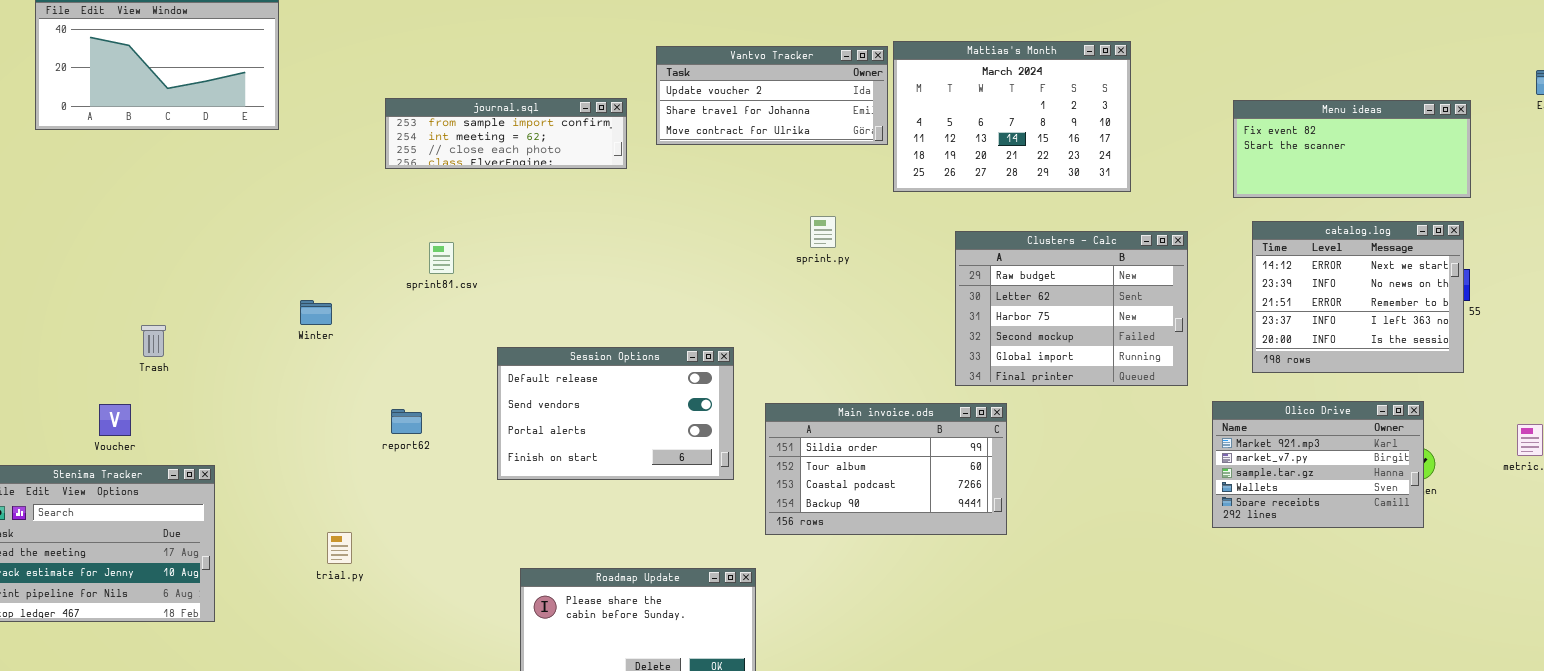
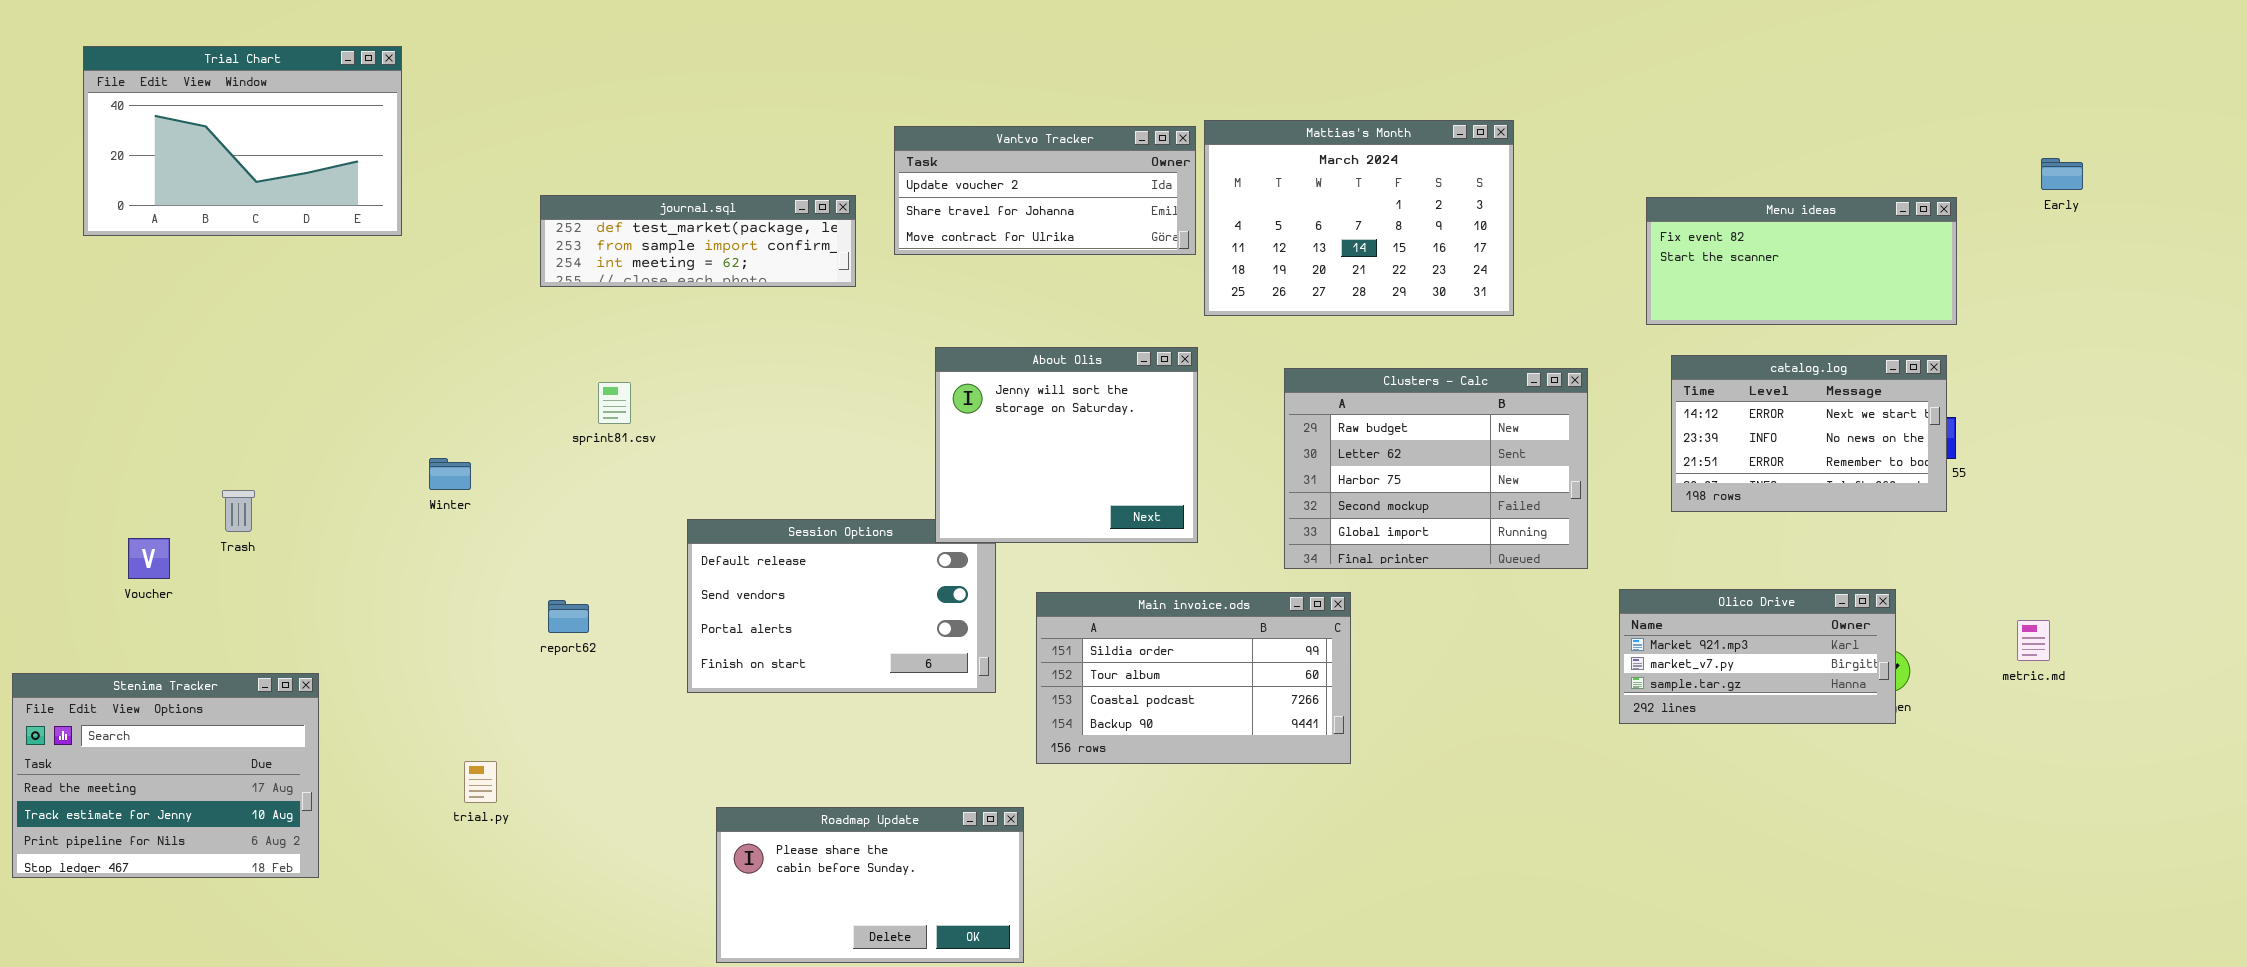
journal.sql: [385,98,627,169] -> [540,195,856,287], scrolled up 1 row
About Olis: none -> [935,347,1198,543], opened
catalog.log: [1252,221,1464,373] -> [1671,355,1947,512], resized
Olico Drive: [1212,401,1424,528] -> [1619,589,1896,724], resized
Voucher: [99,404,131,436] -> [128,538,170,579], moved

